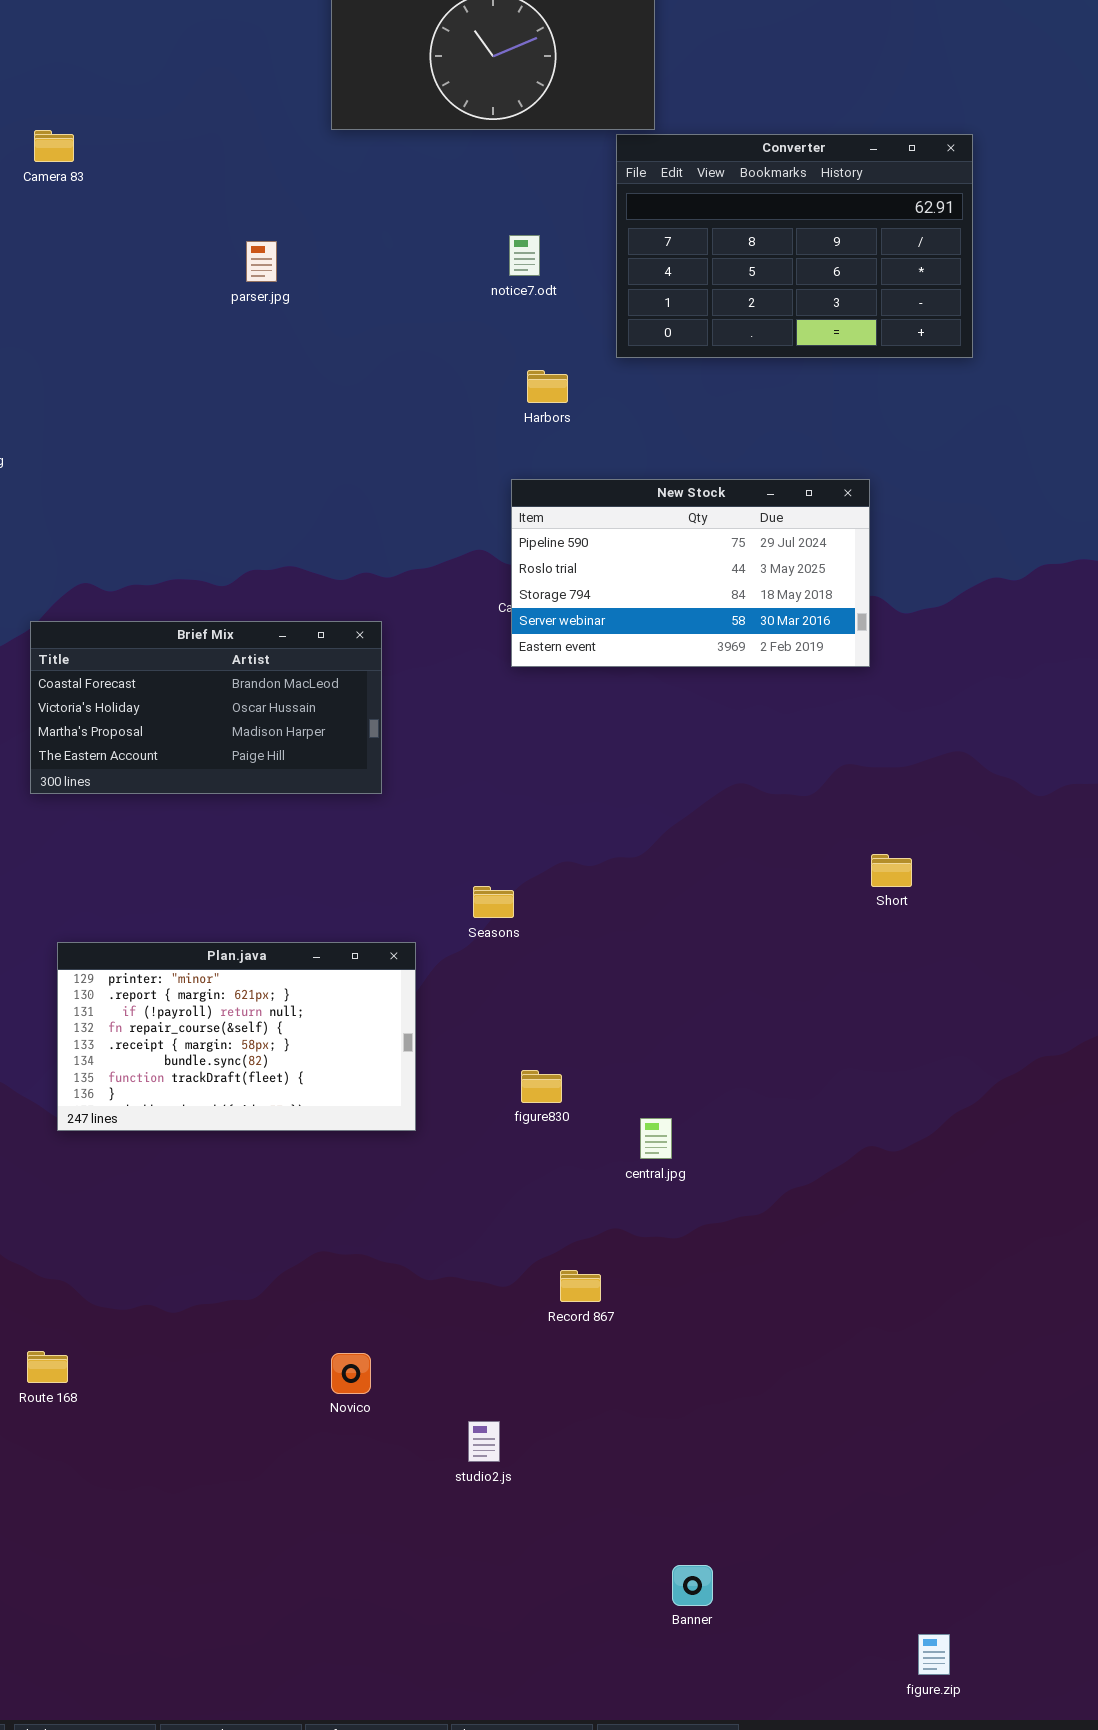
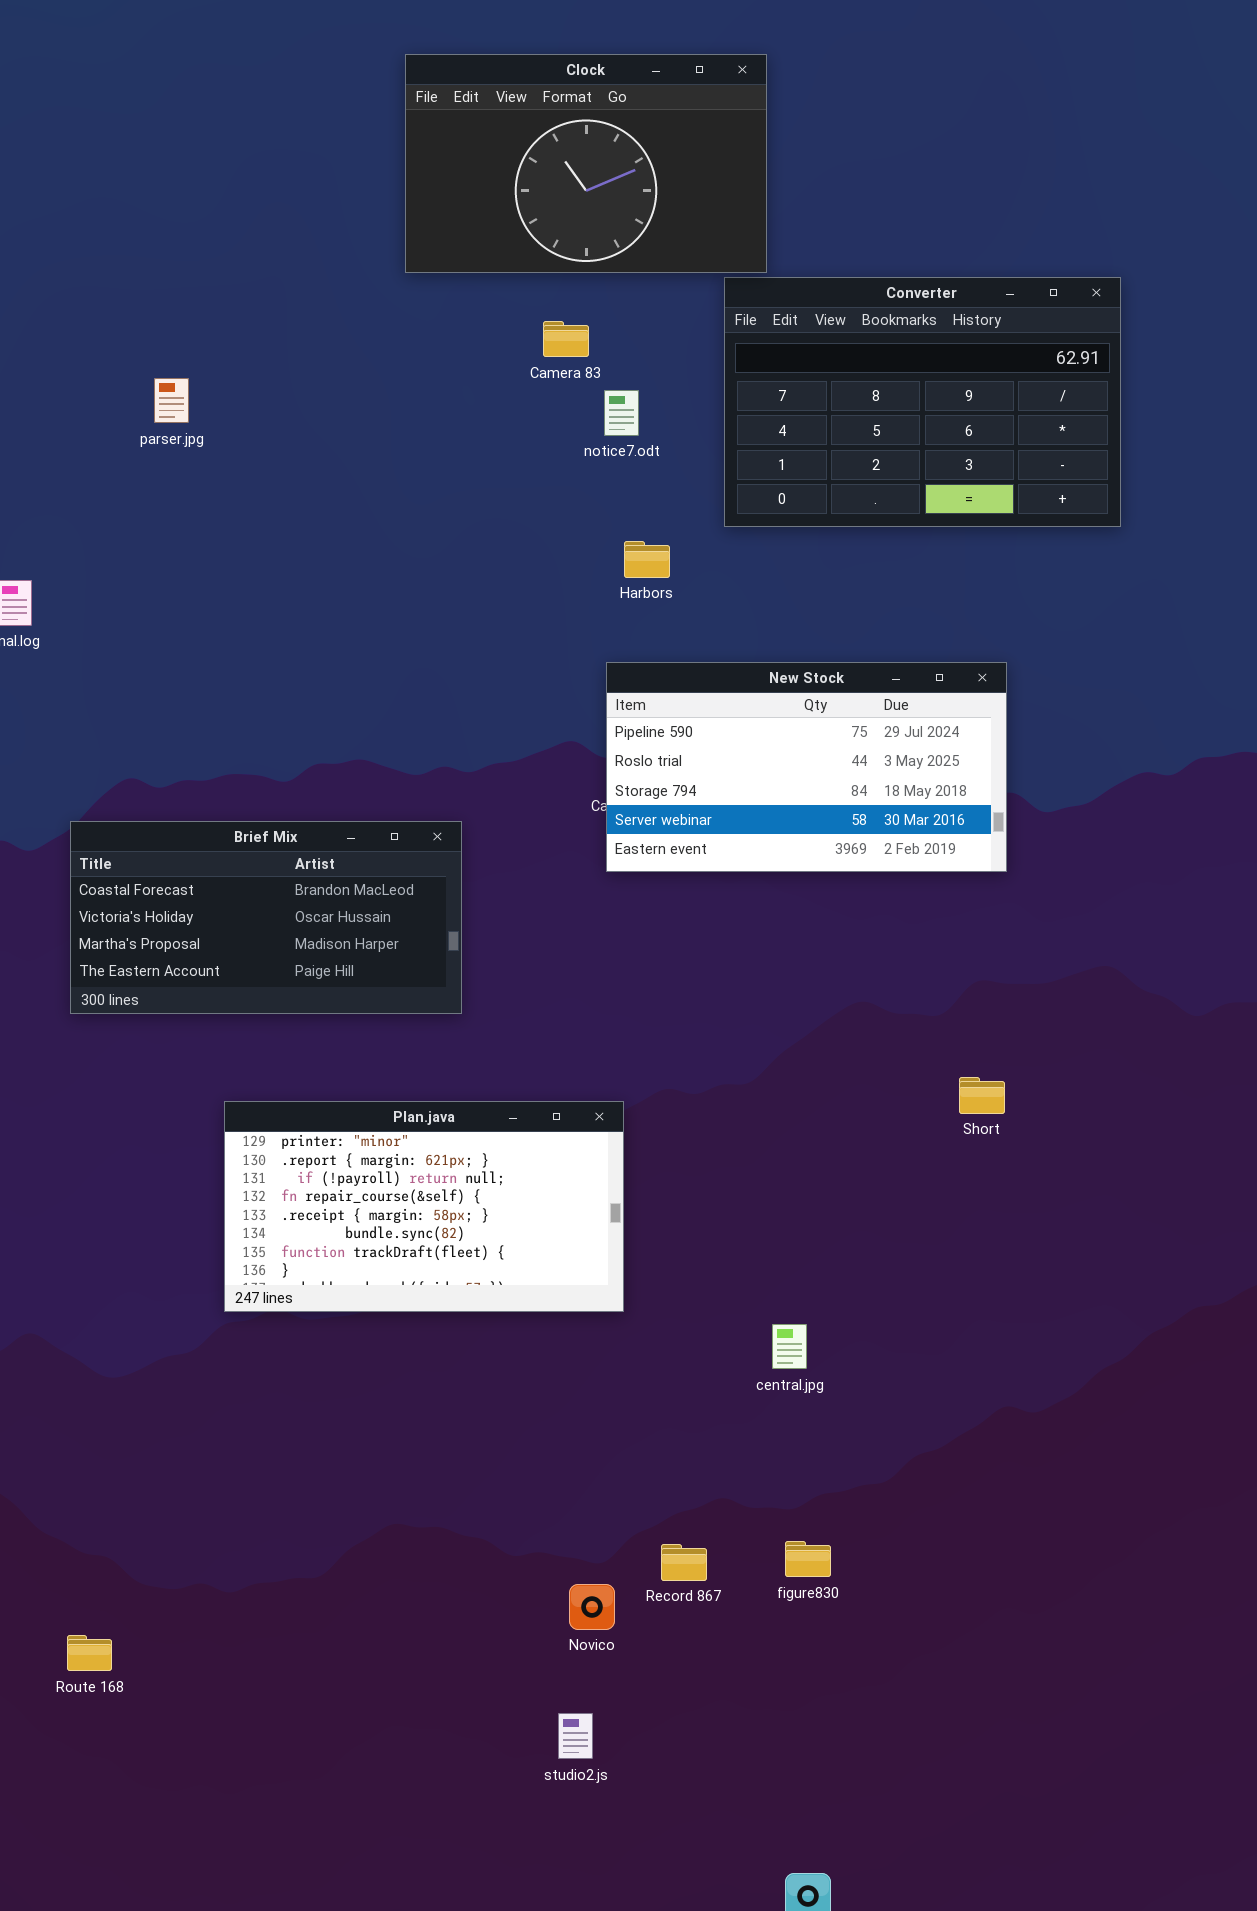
Camera 83: [34,130,74,162] -> [543,321,589,357], moved
parser.jpg: [246,241,277,282] -> [154,378,189,423], moved
Short: [871,854,912,887] -> [959,1077,1005,1114], moved
Plan.java: [57,942,416,1131] -> [224,1101,624,1312], moved
figure830: [521,1070,562,1103] -> [785,1541,831,1577], moved
central.jpg: [640,1118,672,1159] -> [772,1324,807,1369], moved
Novico: [331,1353,371,1394] -> [569,1584,615,1630], moved

